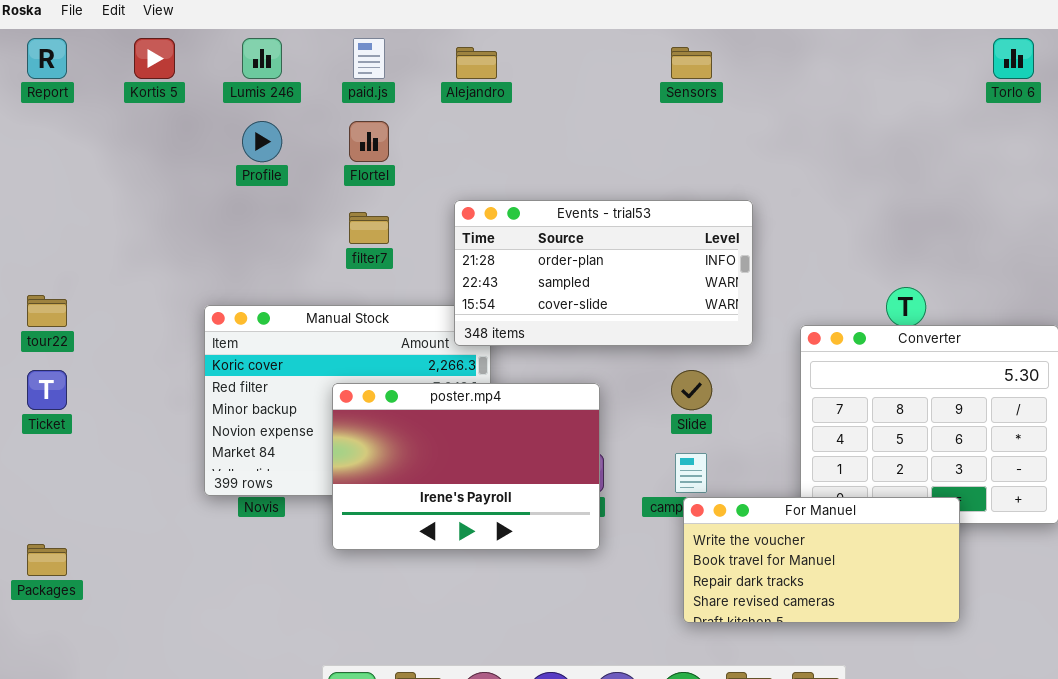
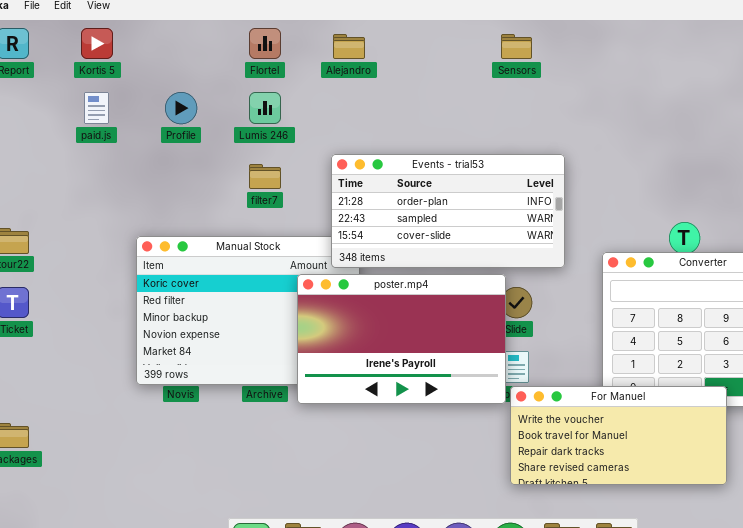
Lumis 246: [242,38,282,79] -> [249,92,281,124], moved
paid.js: [353,38,385,79] -> [84,92,109,124], moved
Flortel: [349,121,389,162] -> [249,28,281,59], moved
poster.mp4: [332,383,600,550] -> [297,274,506,404], moved

